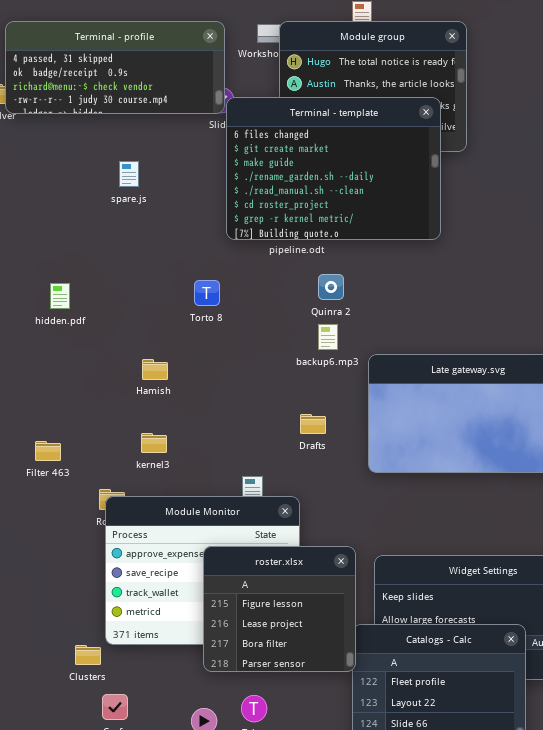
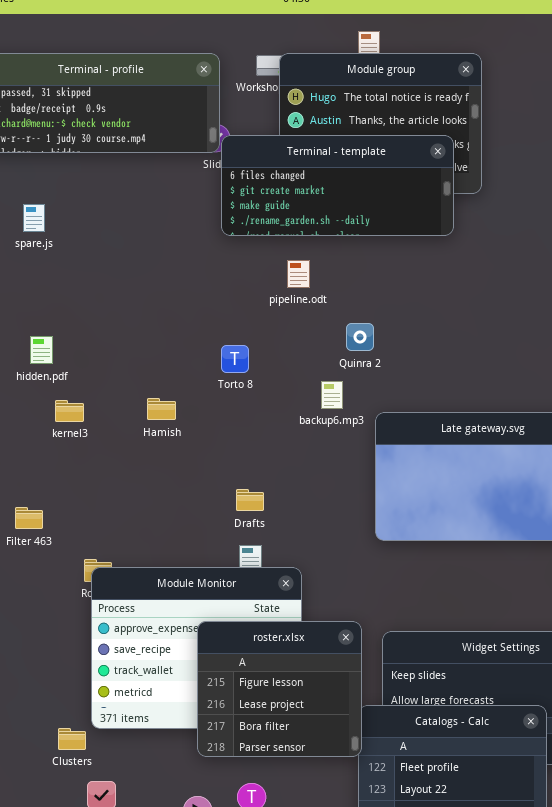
Terminal - template: [226,97,441,240] -> [221,135,454,236], resized
spare.js: [119,161,139,187] -> [23,204,45,232], moved
Quinra 2: [318,274,344,300] -> [346,323,374,351], moved
Torto 8: [194,280,220,306] -> [221,345,249,373], moved
Hamish: [142,359,168,380] -> [147,398,176,420], moved
Drafts: [300,414,326,434] -> [236,489,264,511], moved
kernel3: [141,433,167,453] -> [55,400,84,422], moved

